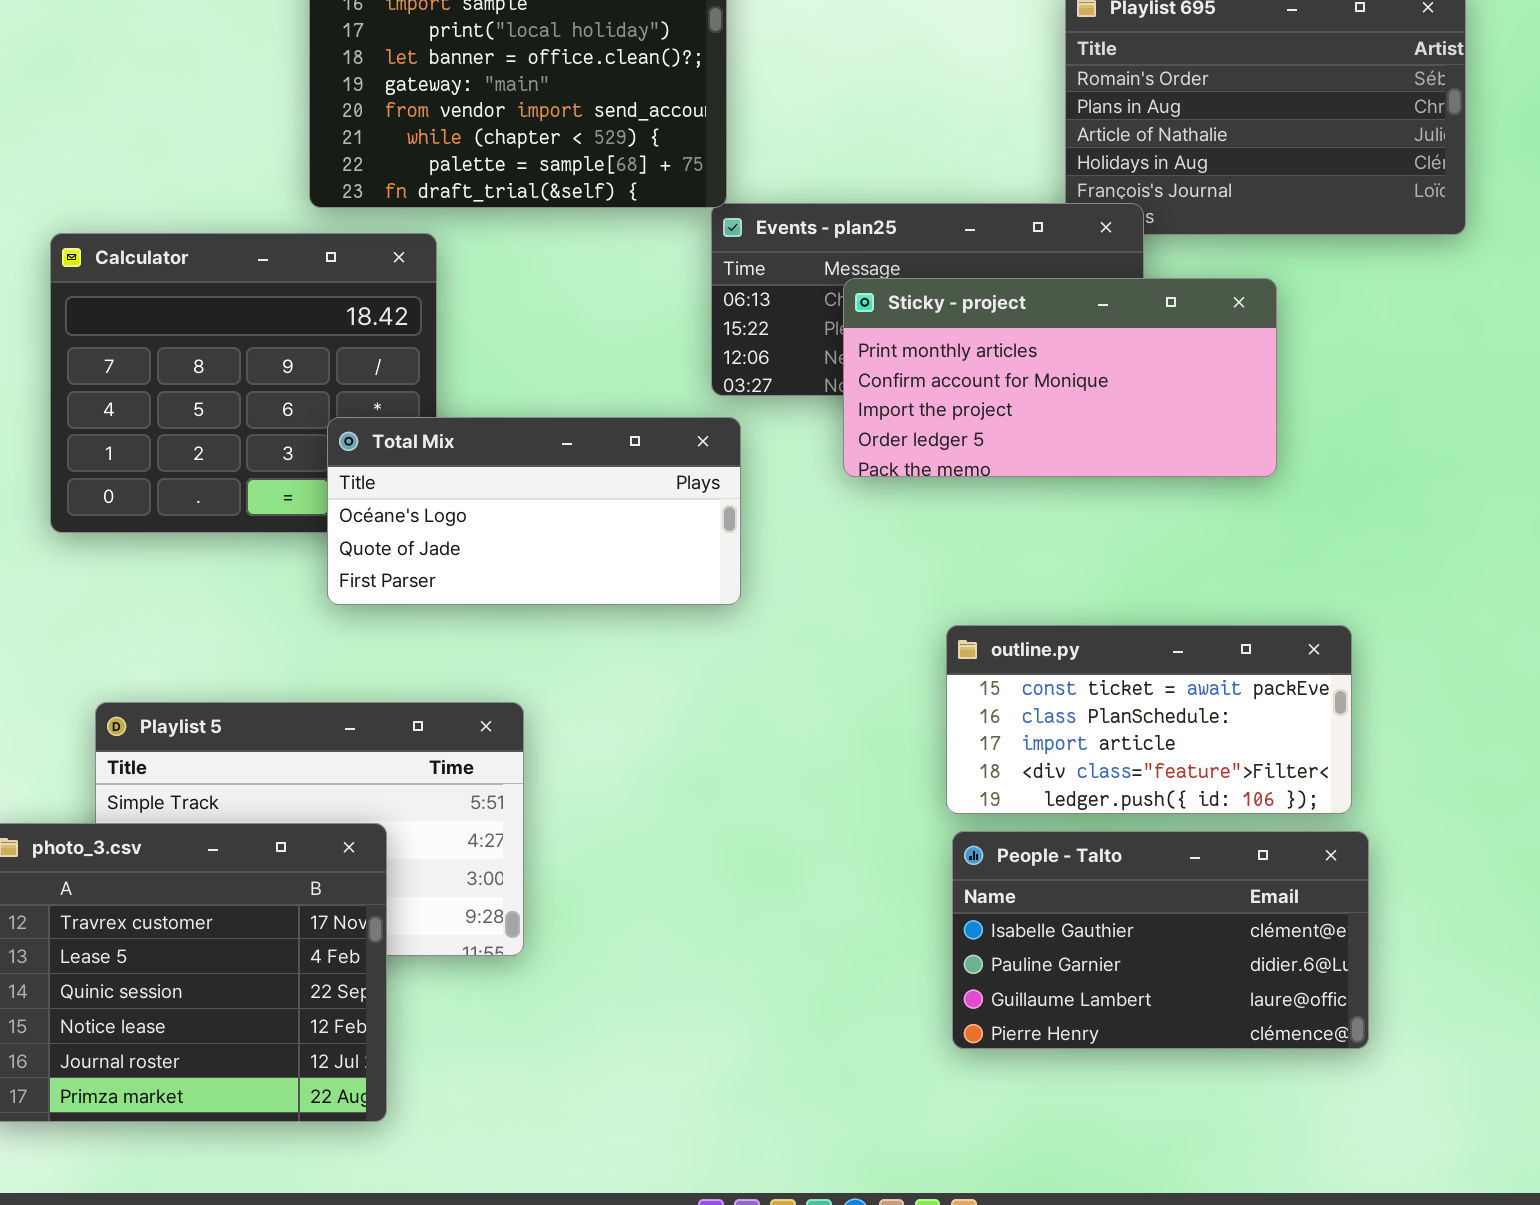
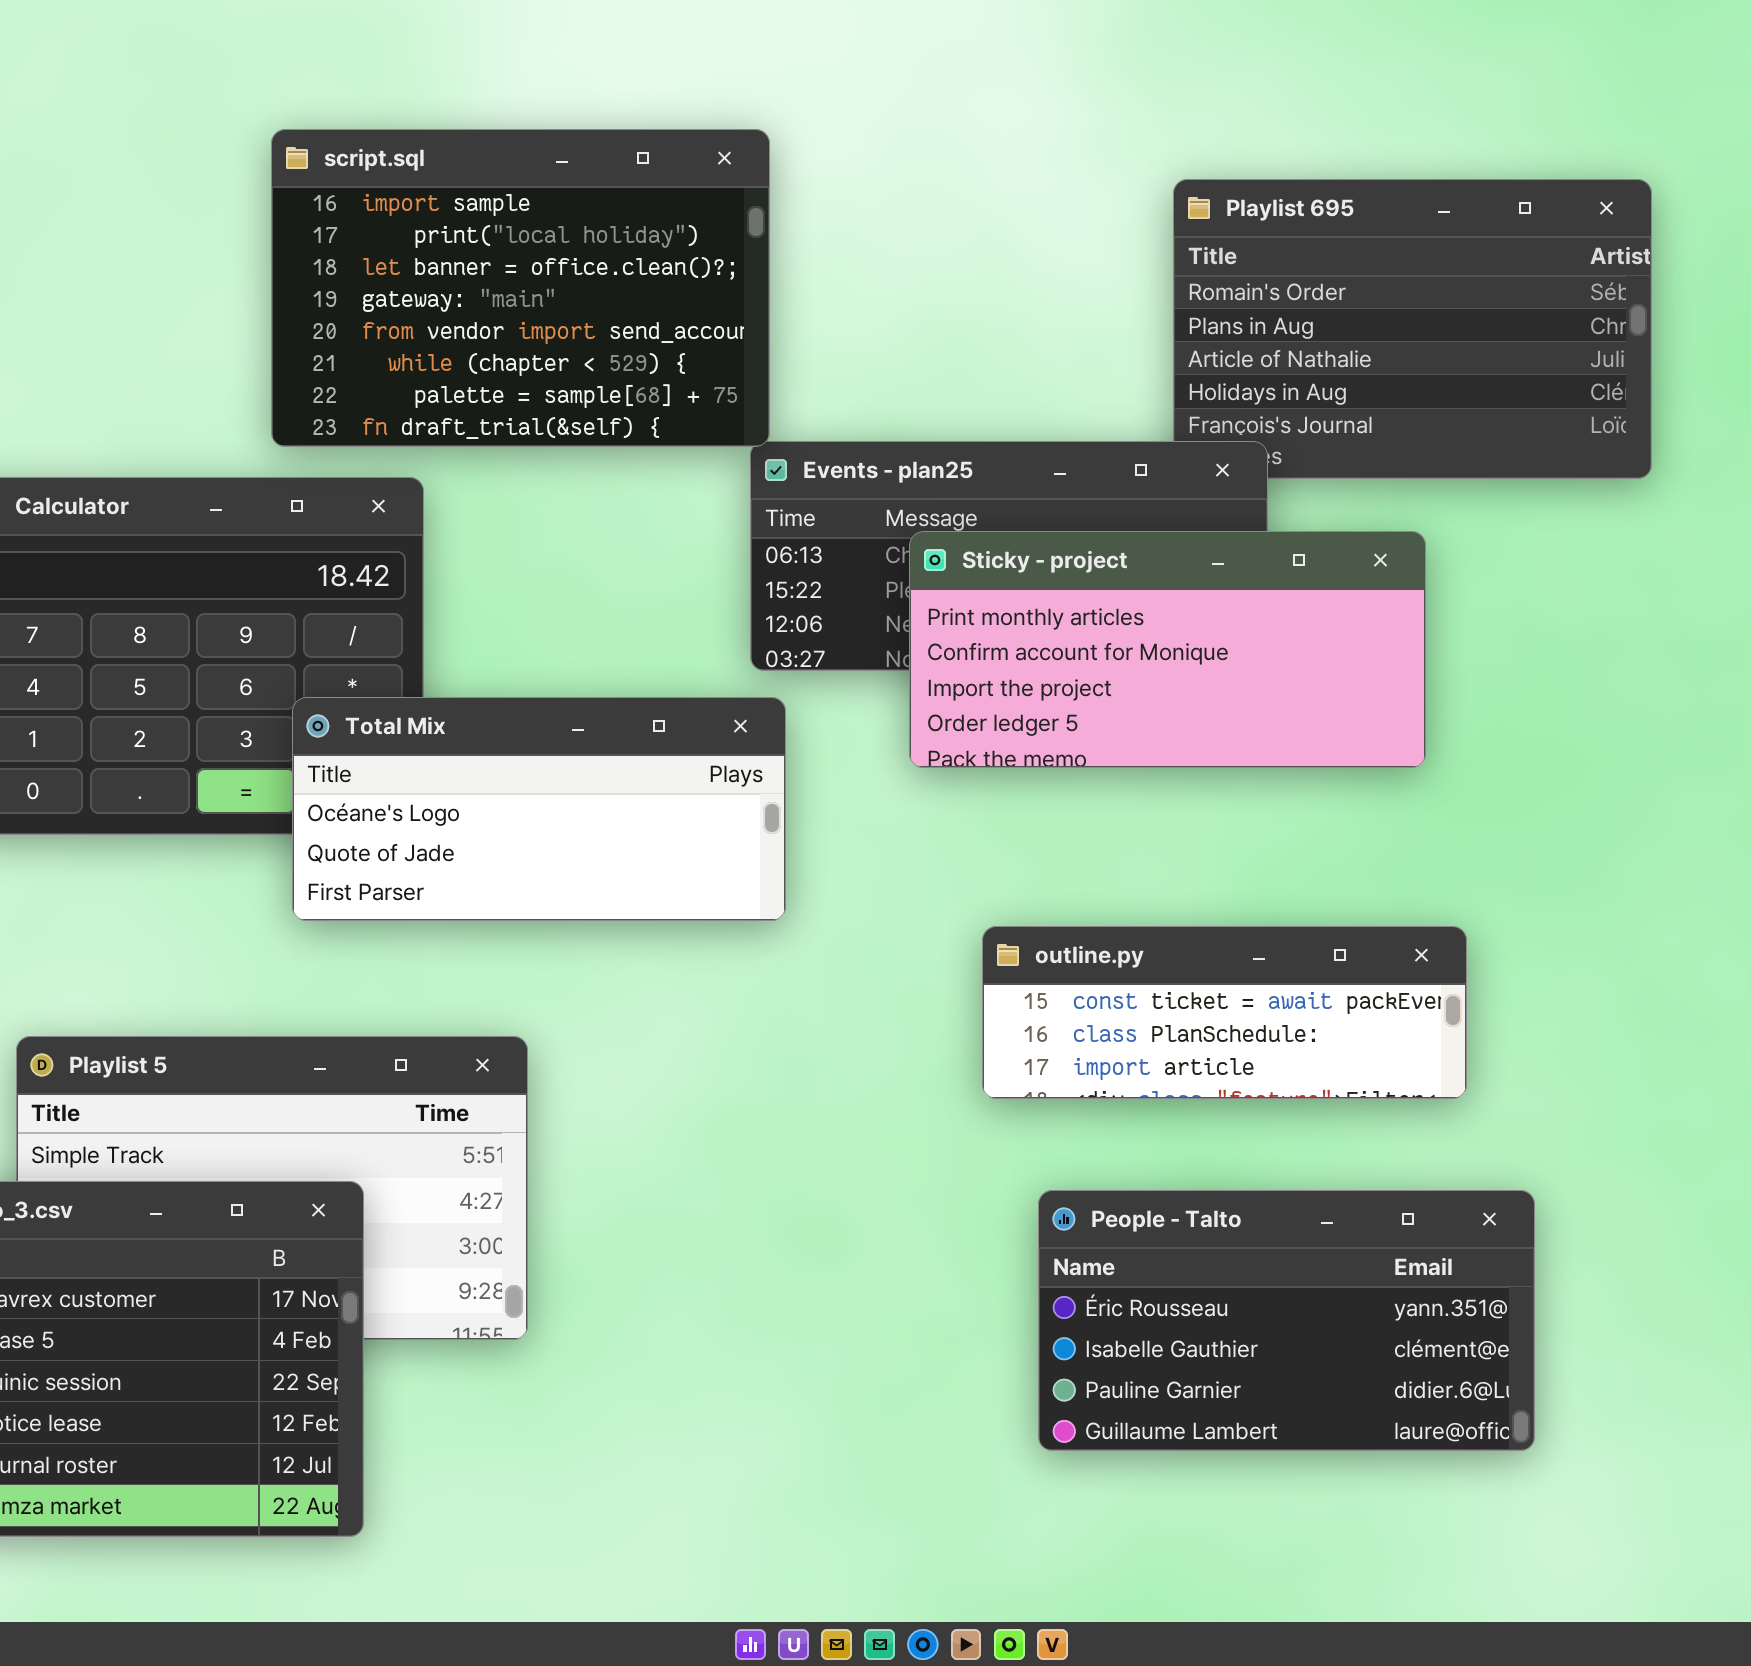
outline.py: [946,625,1352,814] -> [982,926,1467,1099], moved, resized
People - Talto: [952,831,1369,1049] -> [1038,1190,1535,1451], scrolled up 1 row

